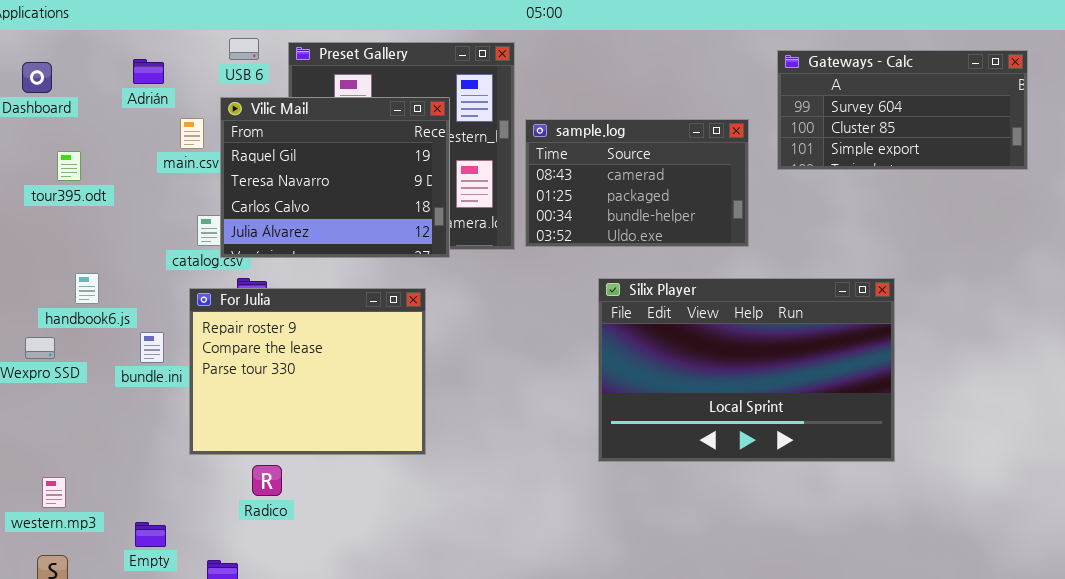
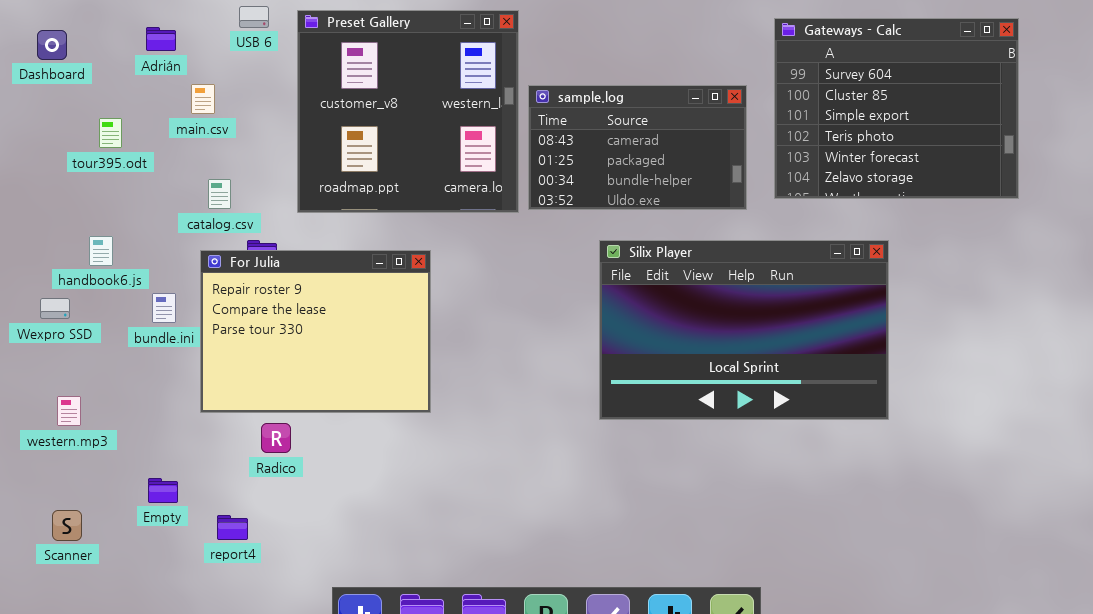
Gateways - Calc: [777,50,1028,170] -> [774,18,1019,199], resized
Vilic Mail: [220,97,450,258] -> none, closed
tour395.odt: [57,151,81,181] -> [99,118,122,148], moved
western.mp3: [42,477,66,508] -> [57,396,81,426], moved

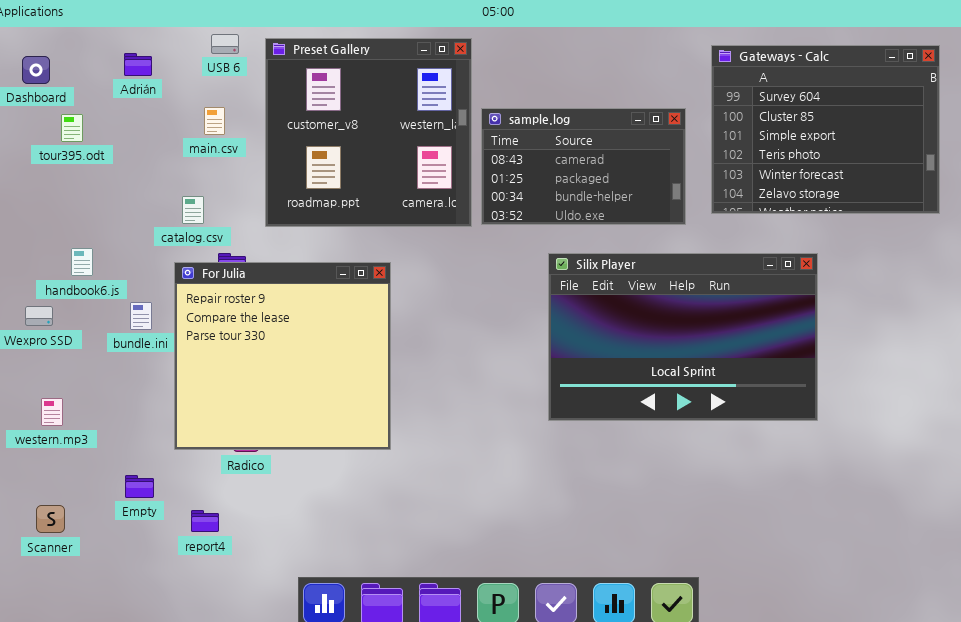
main.csv: [191,84,215,114] -> [204,107,225,135], moved
tour395.odt: [99,118,122,148] -> [61,114,83,142], moved
For Julia: [200,250,431,413] -> [174,262,391,450], resized

